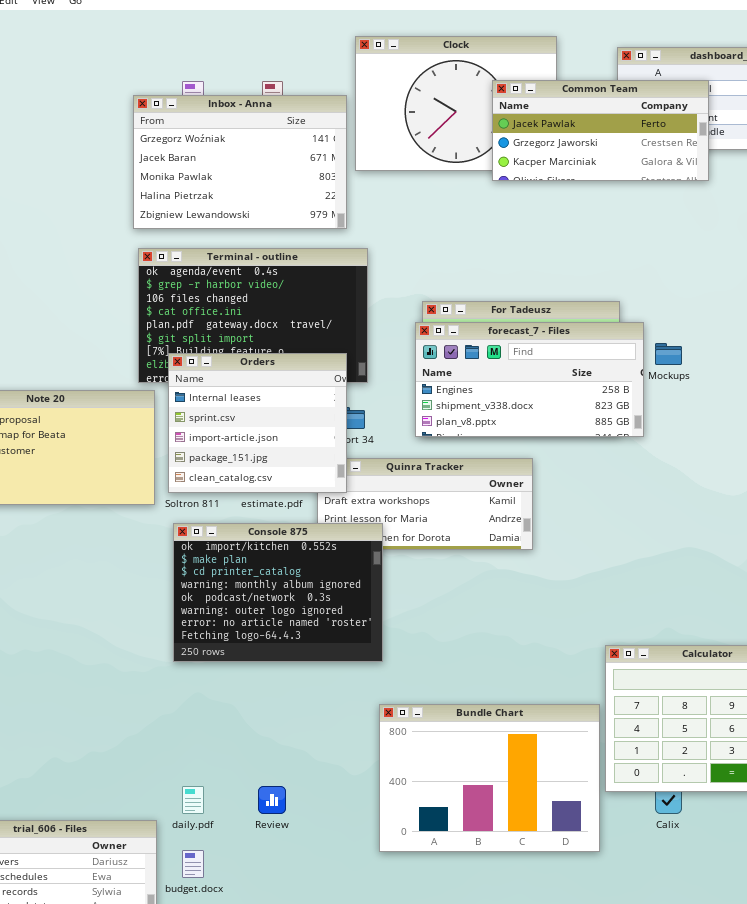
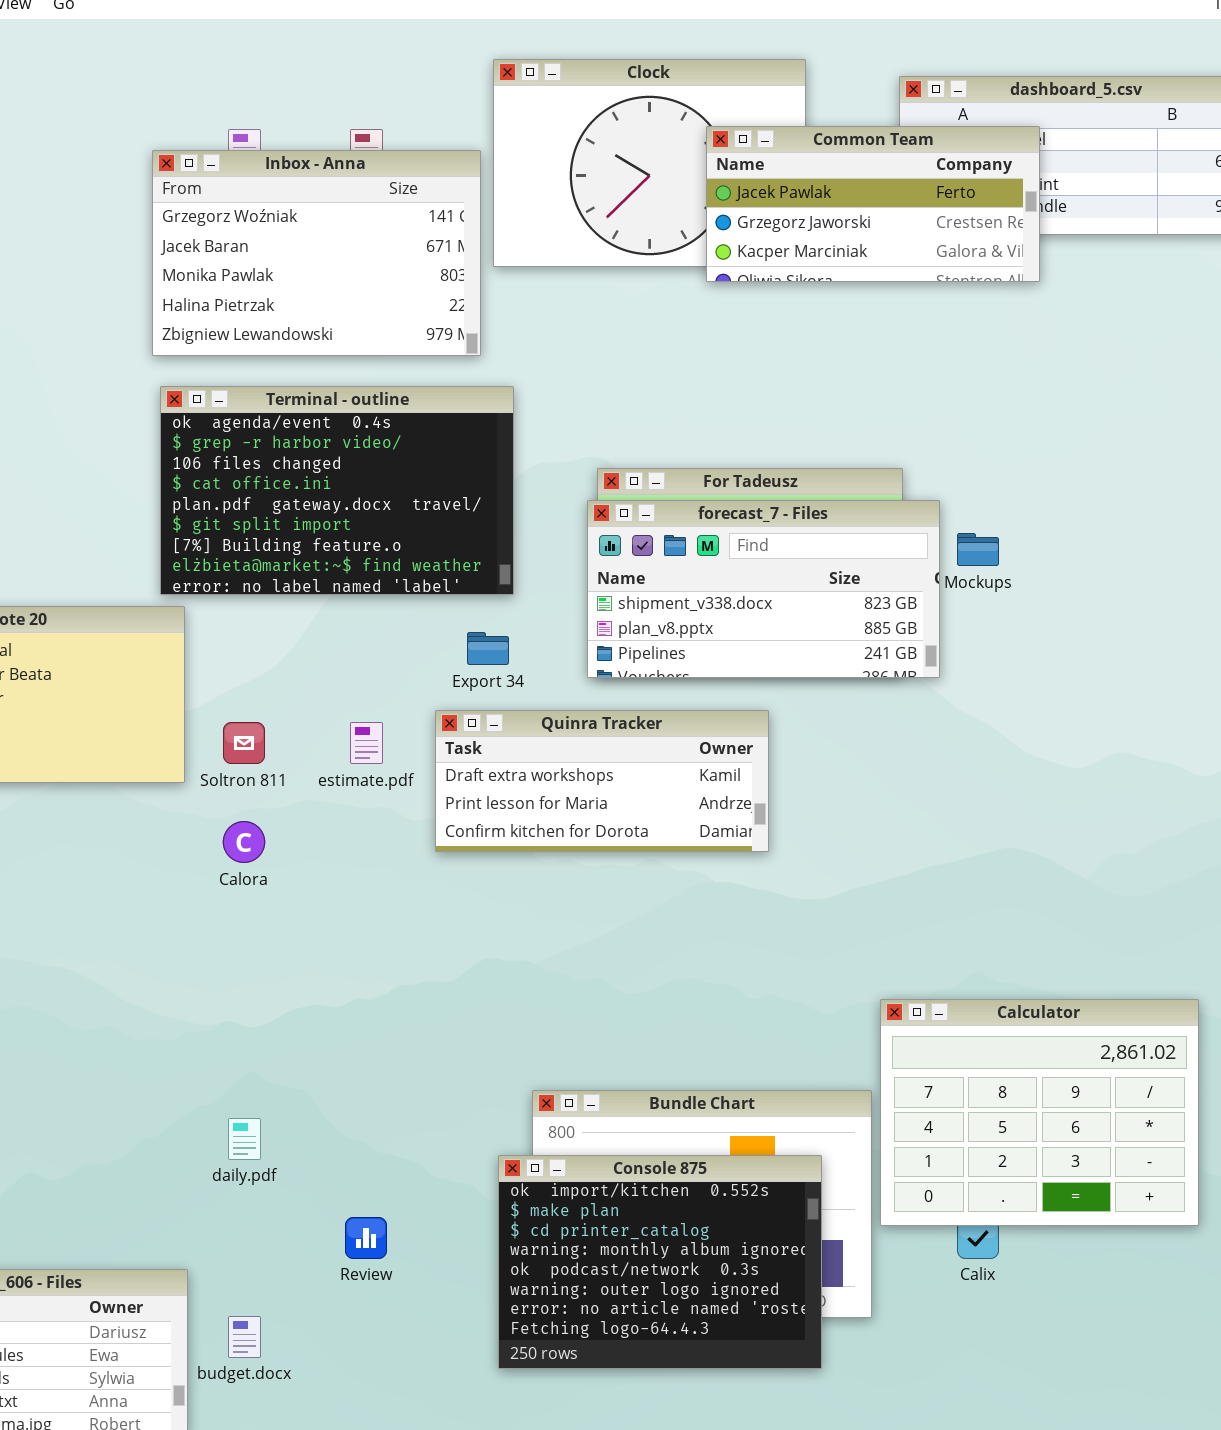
forecast_7 - Files: [415,322,644,437] -> [587,500,940,678], scrolled down 1 row
Orders: [168,353,347,493] -> none, closed
Console 875: [173,523,383,662] -> [498,1155,822,1369], moved
daily.pdf: [182,786,204,814] -> [228,1118,261,1160], moved

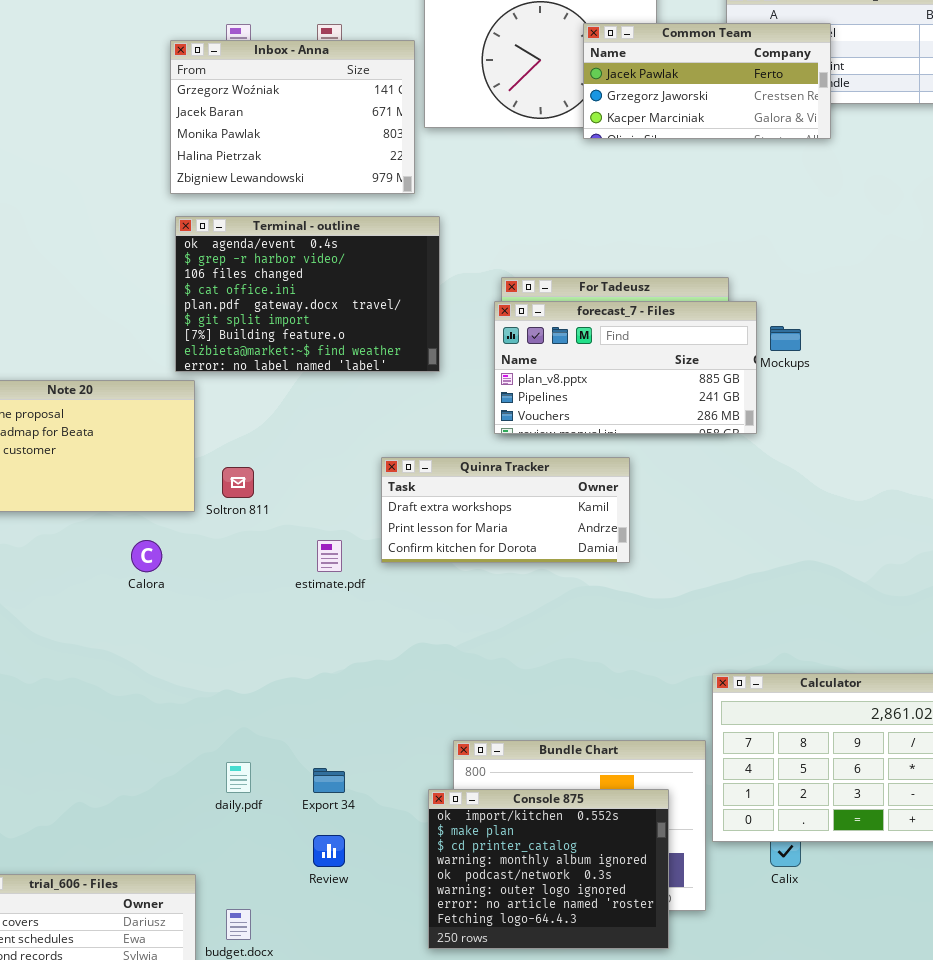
forecast_7 - Files: [587,500,940,678] -> [494,301,757,434], scrolled down 1 row
Export 34: [467,632,509,665] -> [313,768,345,793], moved
estimate.pdf: [350,722,383,764] -> [317,540,342,572], moved
Calora: [223,821,265,863] -> [131,540,162,572], moved

